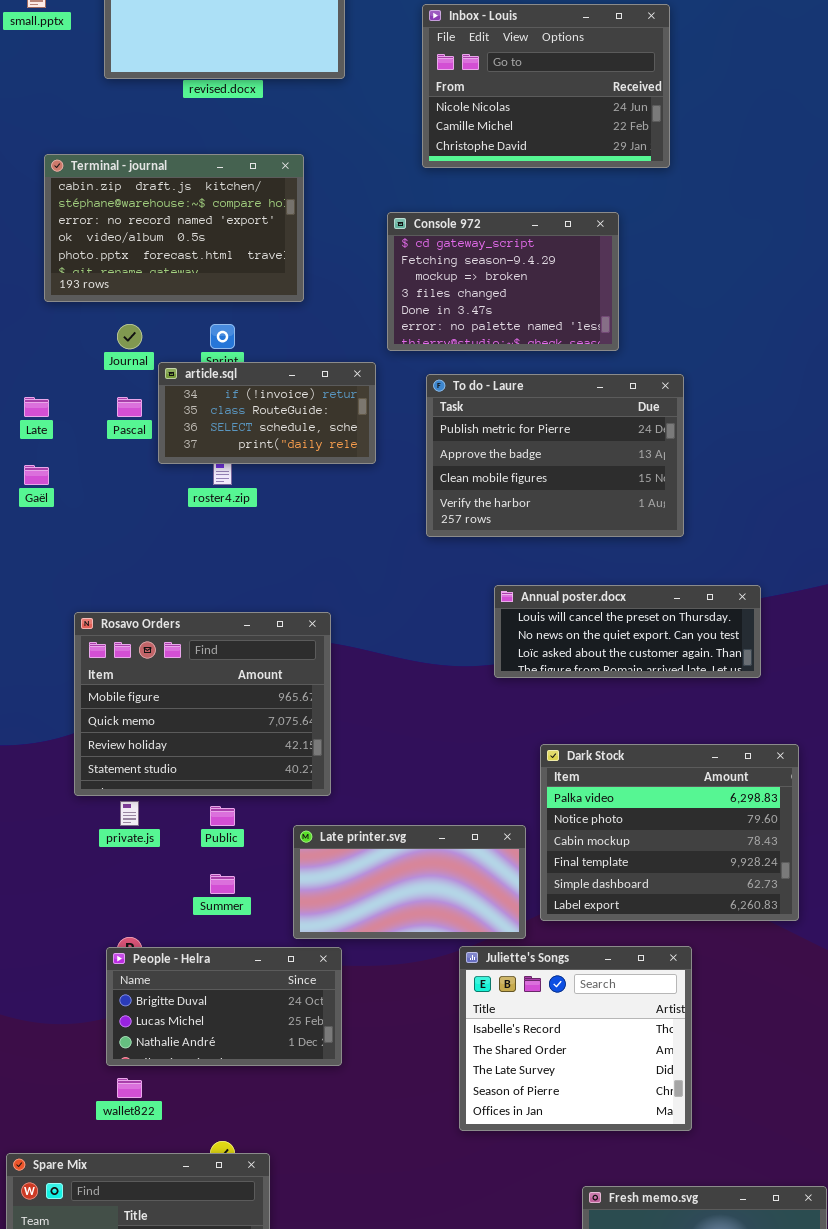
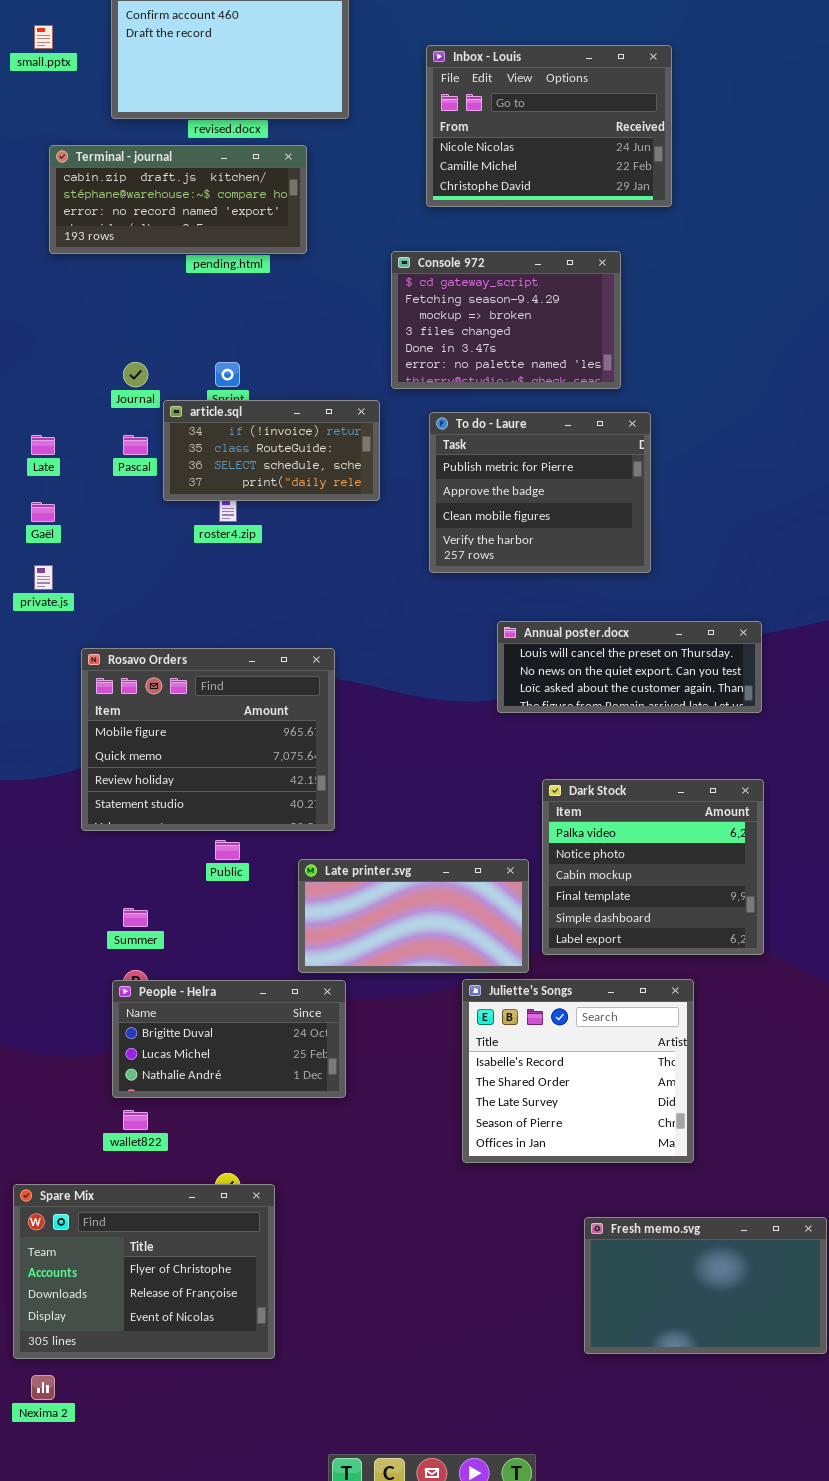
Terminal - journal: [44,154,304,302] -> [49,145,307,254], moved, resized
To do - Laure: [426,374,684,537] -> [429,412,651,573], resized
Dark Stock: [540,744,799,921] -> [542,779,764,955], resized
private.js: [120,801,139,826] -> [34,565,53,590], moved
Summer: [210,874,235,894] -> [123,908,148,927], moved

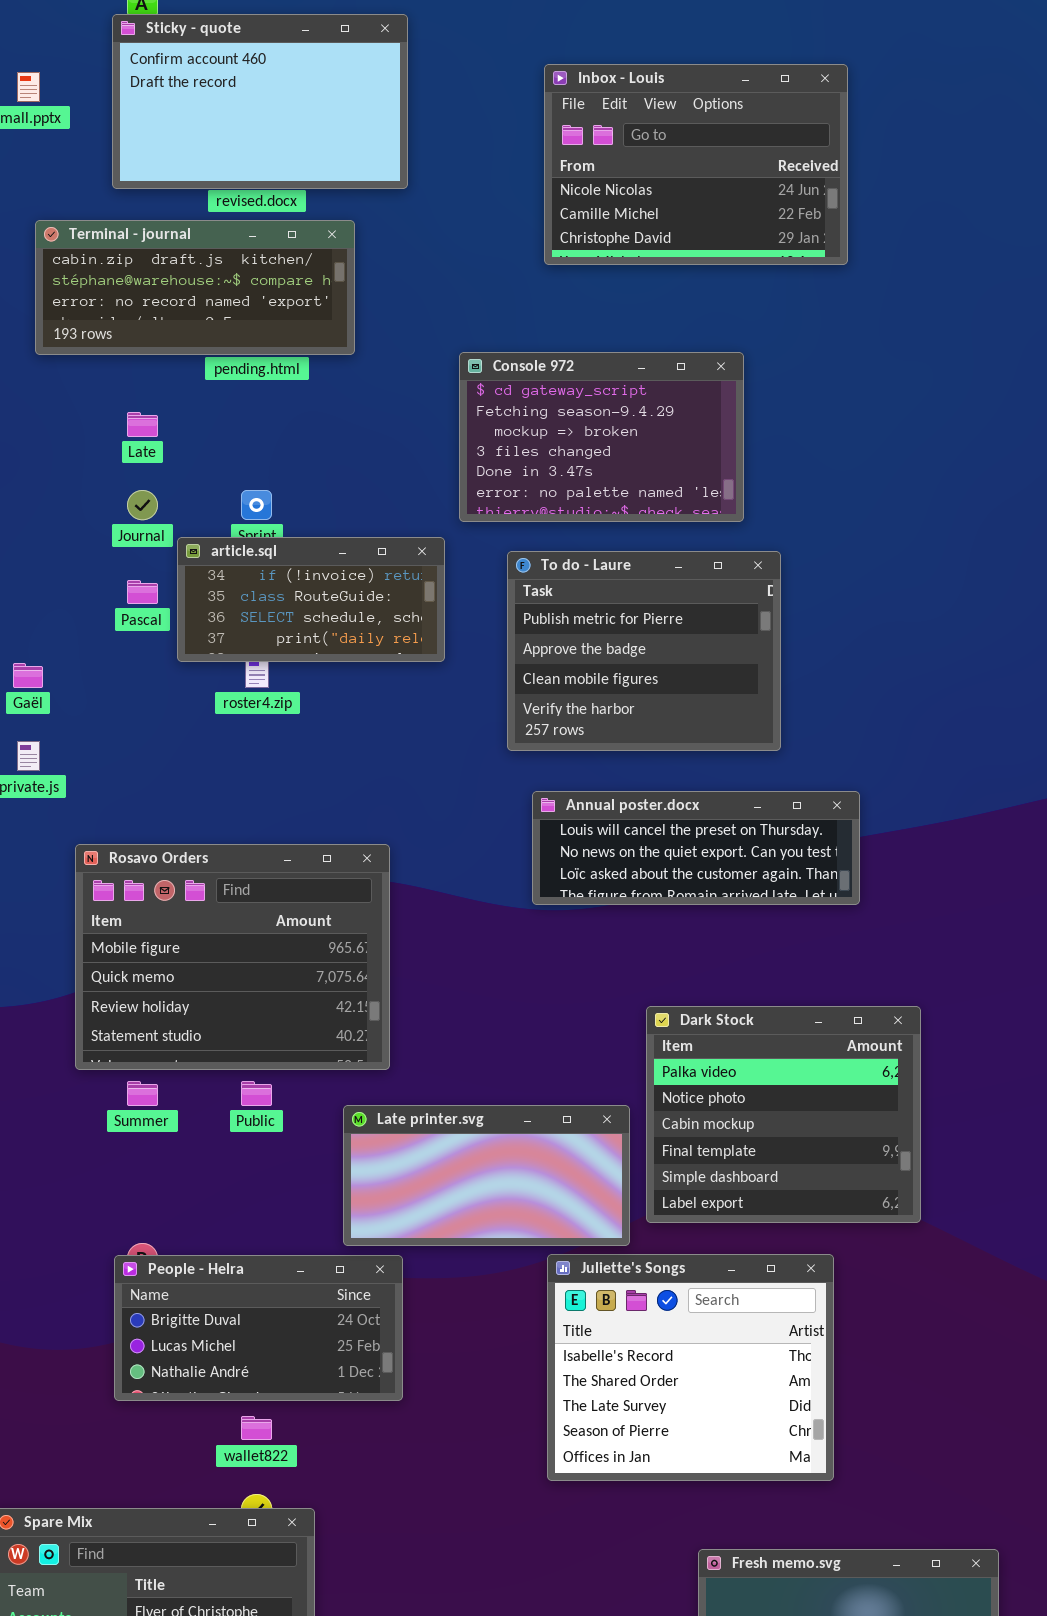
Inbox - Louis: [426,45,672,207] -> [544,64,848,265], moved
Late: [31,435,55,455] -> [127,412,158,437], moved
Annual poster.docx: [497,621,762,713] -> [532,791,860,905], moved
Summer: [123,908,148,927] -> [127,1081,158,1106], moved
wallet822: [123,1110,148,1130] -> [241,1416,272,1440], moved

